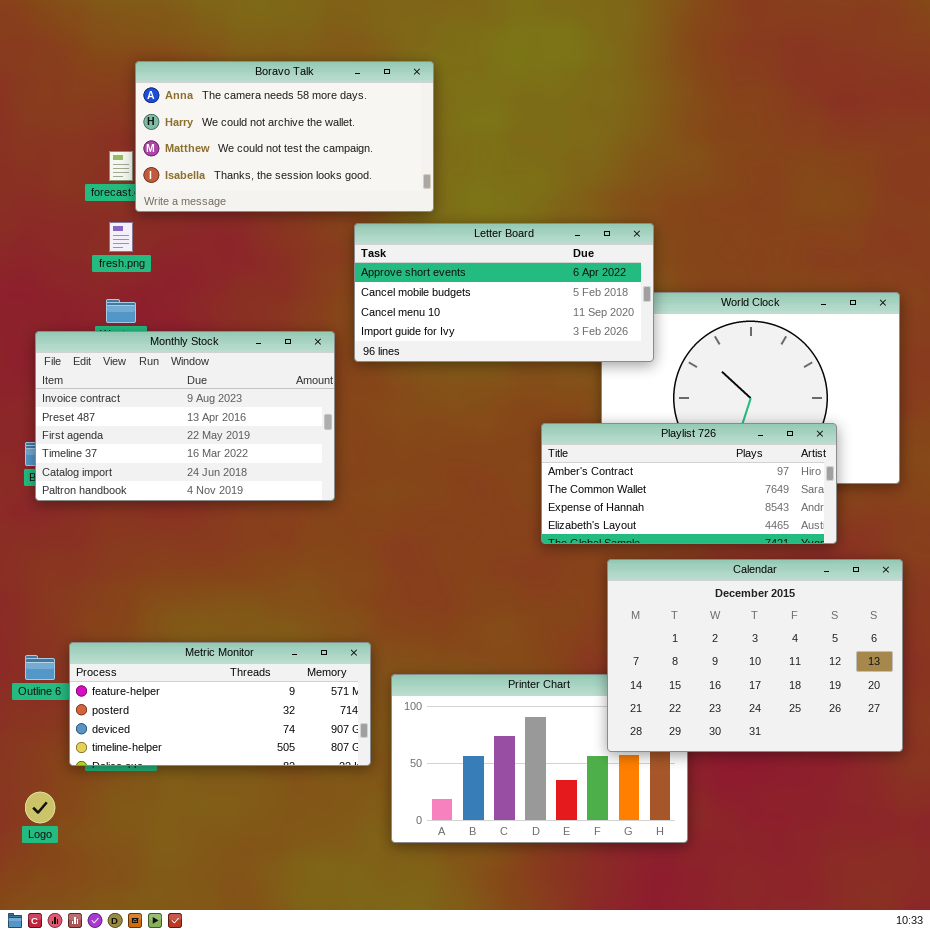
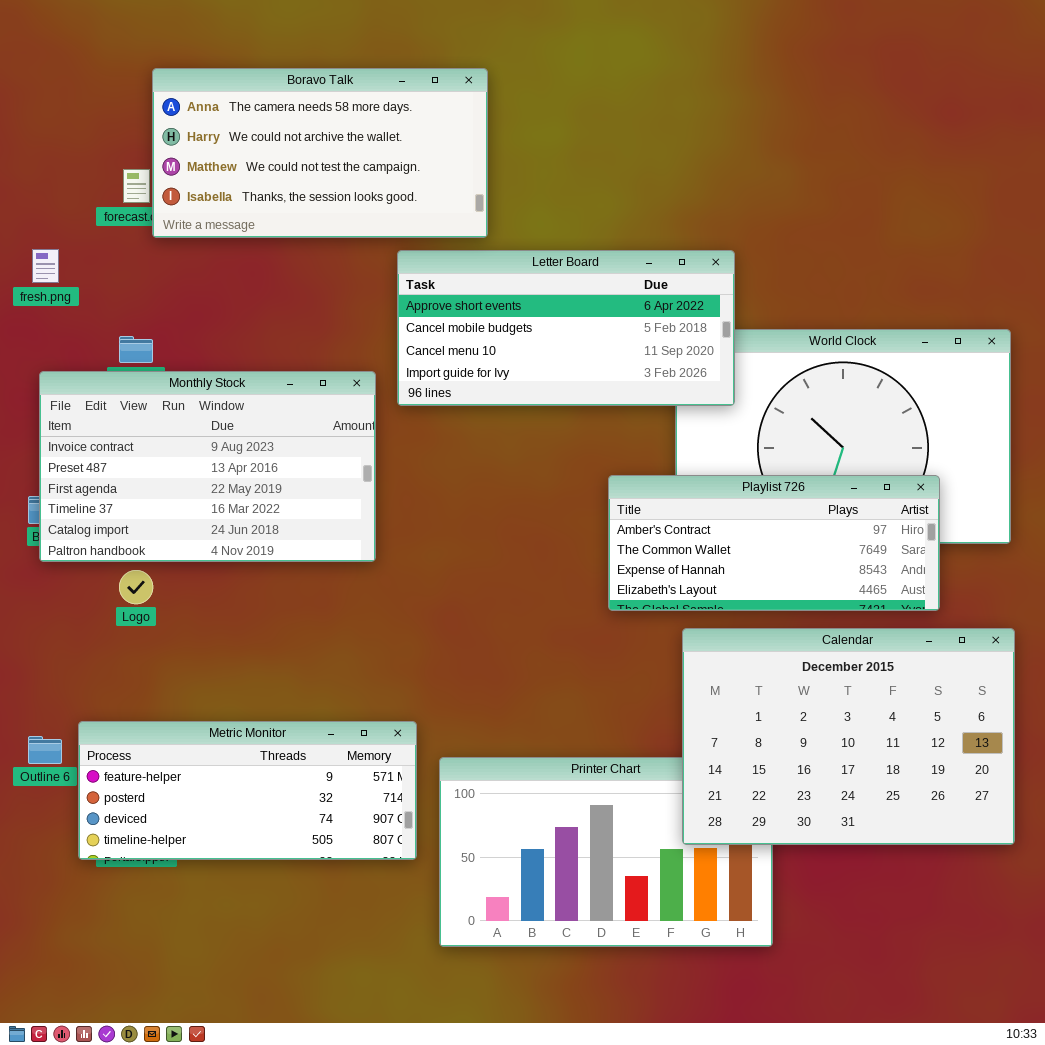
fresh.png: [109,222,133,252] -> [32,249,59,283], moved
Logo: [25,792,55,823] -> [119,570,153,604], moved

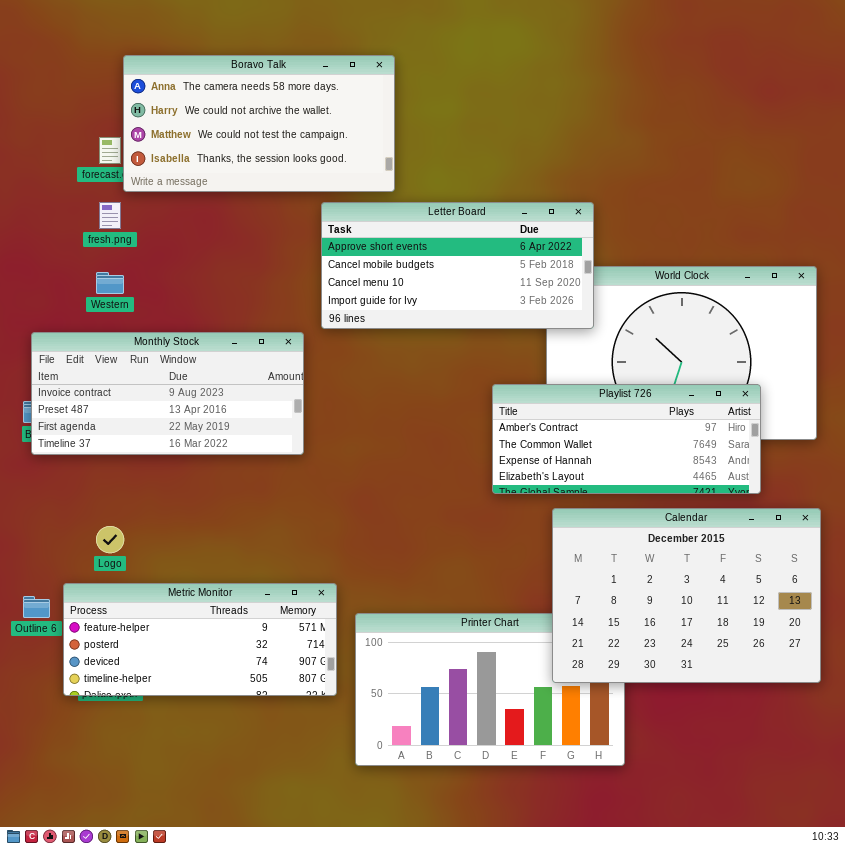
fresh.png: [32,249,59,283] -> [99,202,121,229], moved
Monthly Stock: [39,371,376,562] -> [31,332,304,455], resized
Logo: [119,570,153,604] -> [96,526,124,553], moved

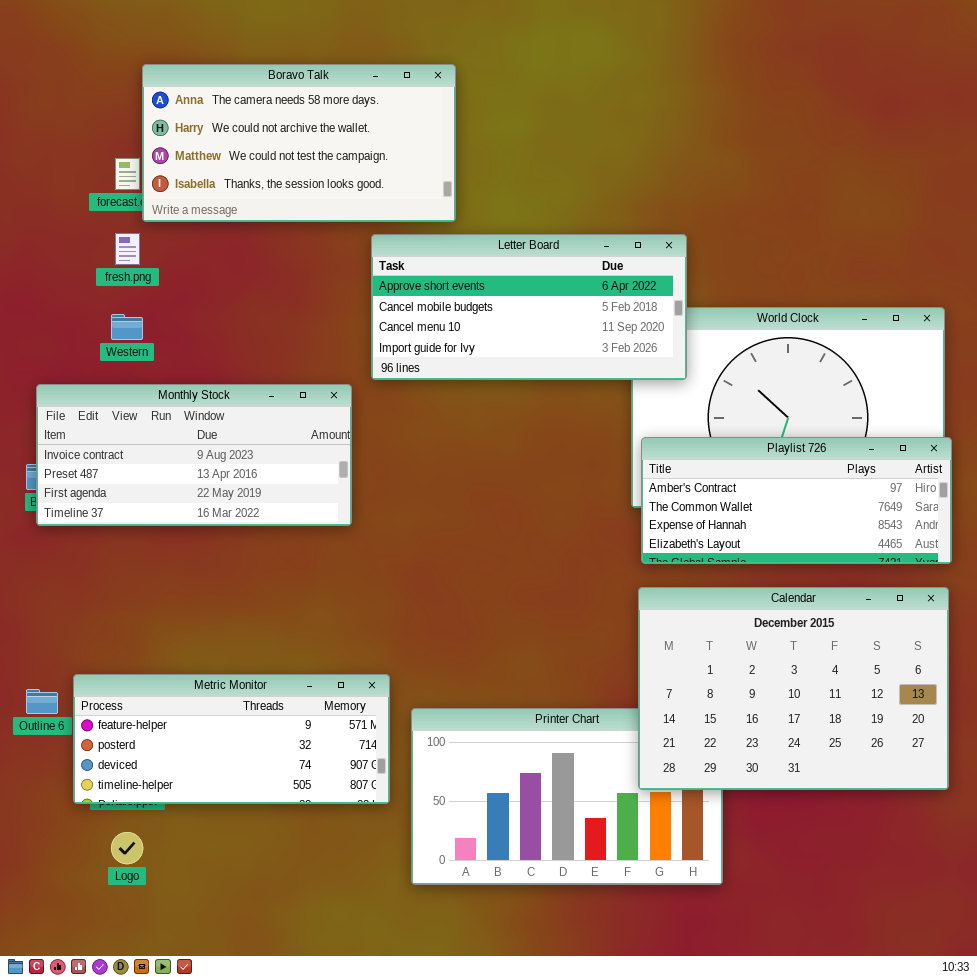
Playlist 726: [492,384,761,494] -> [641,437,952,564], moved
Logo: [96,526,124,553] -> [111,832,143,864], moved

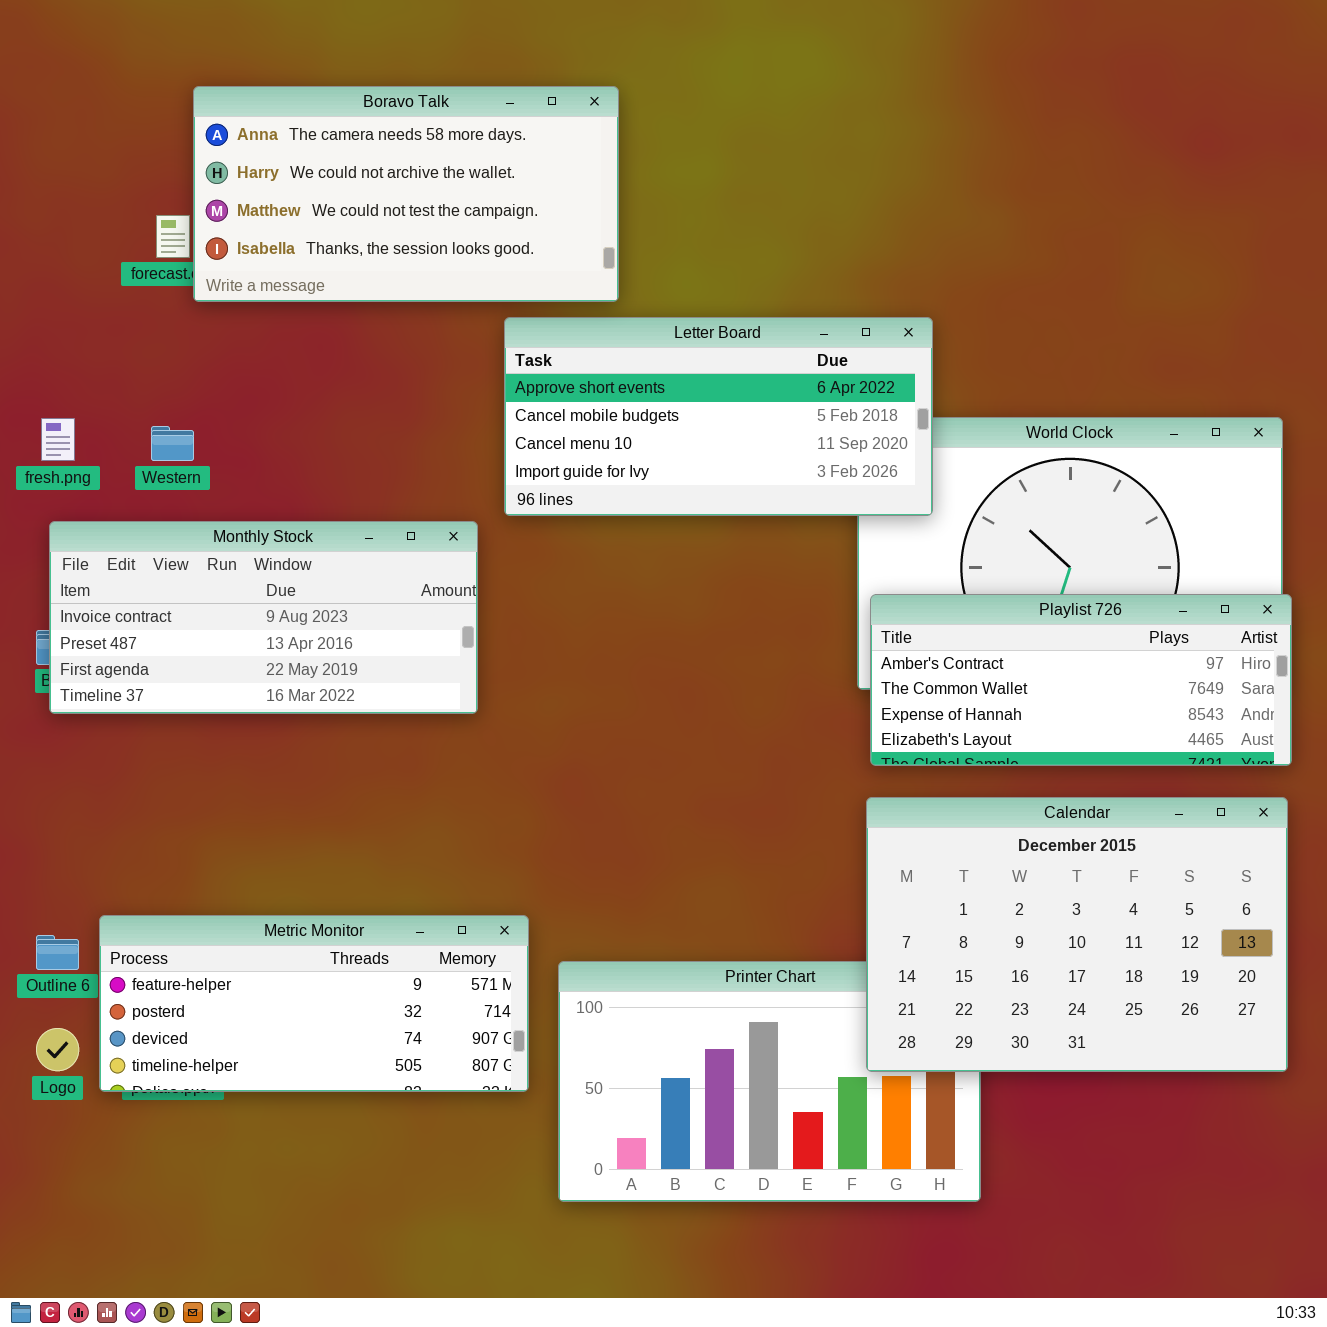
fresh.png: [115,233,140,265] -> [41,418,75,461], moved
Logo: [111,832,143,864] -> [36,1028,79,1071], moved

